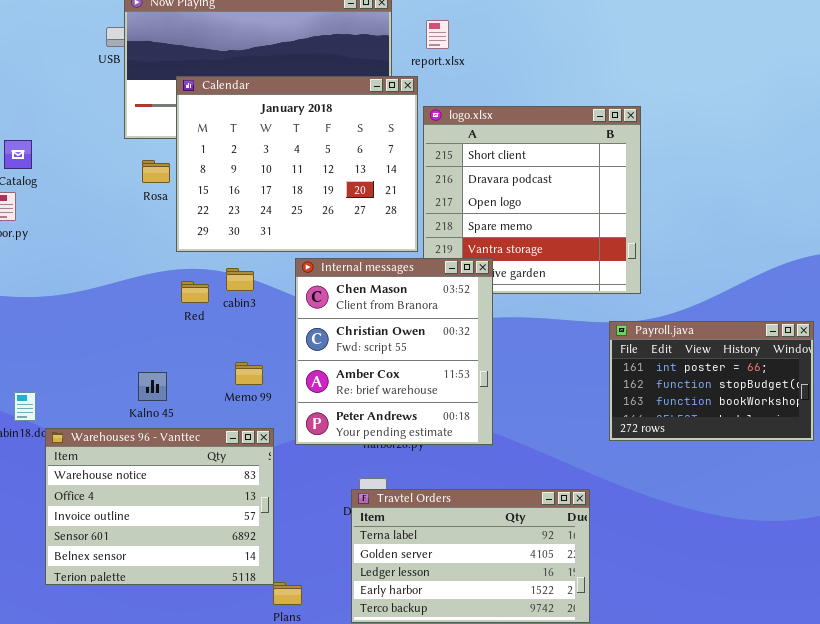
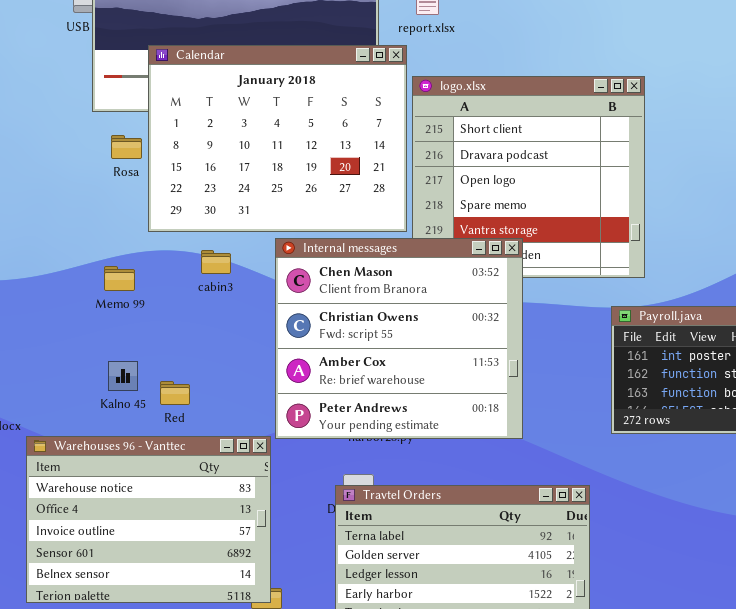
Internal messages: [295,258,493,445] -> [275,238,523,439], resized
Red: [181,281,209,303] -> [160,381,190,405], moved
Memo 99: [235,362,263,385] -> [104,266,135,291], moved
Warehouses 96 - Vanttec: [45,428,274,585] -> [26,436,271,603], moved

